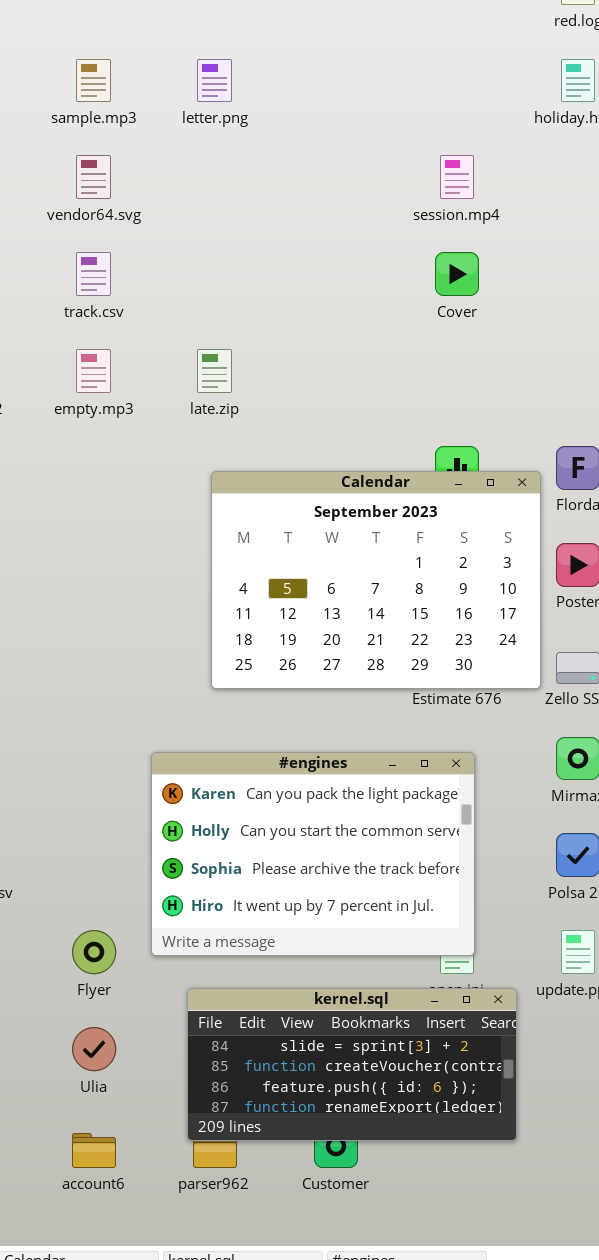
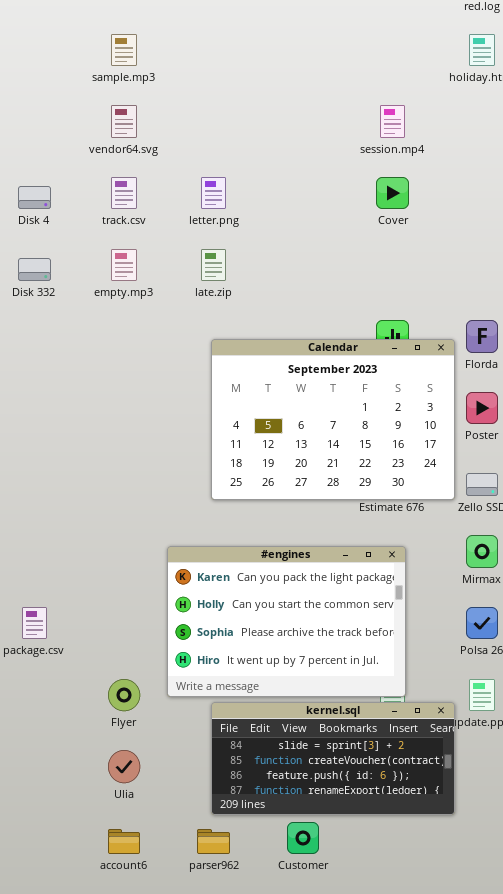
letter.png: [197,59,232,102] -> [201,177,226,209], moved
kernel.sql: [187,988,517,1141] -> [211,702,455,815], moved

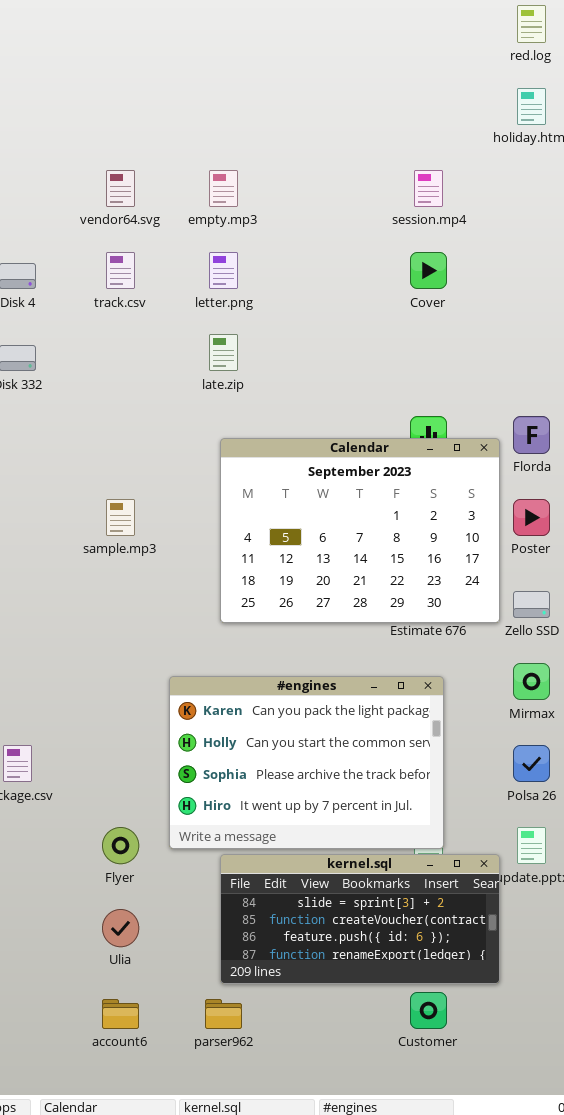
sample.mp3: [111,34,137,66] -> [106,499,135,536], moved
empty.mp3: [111,249,137,281] -> [209,170,238,207], moved
Customer: [287,822,319,854] -> [410,992,447,1029], moved

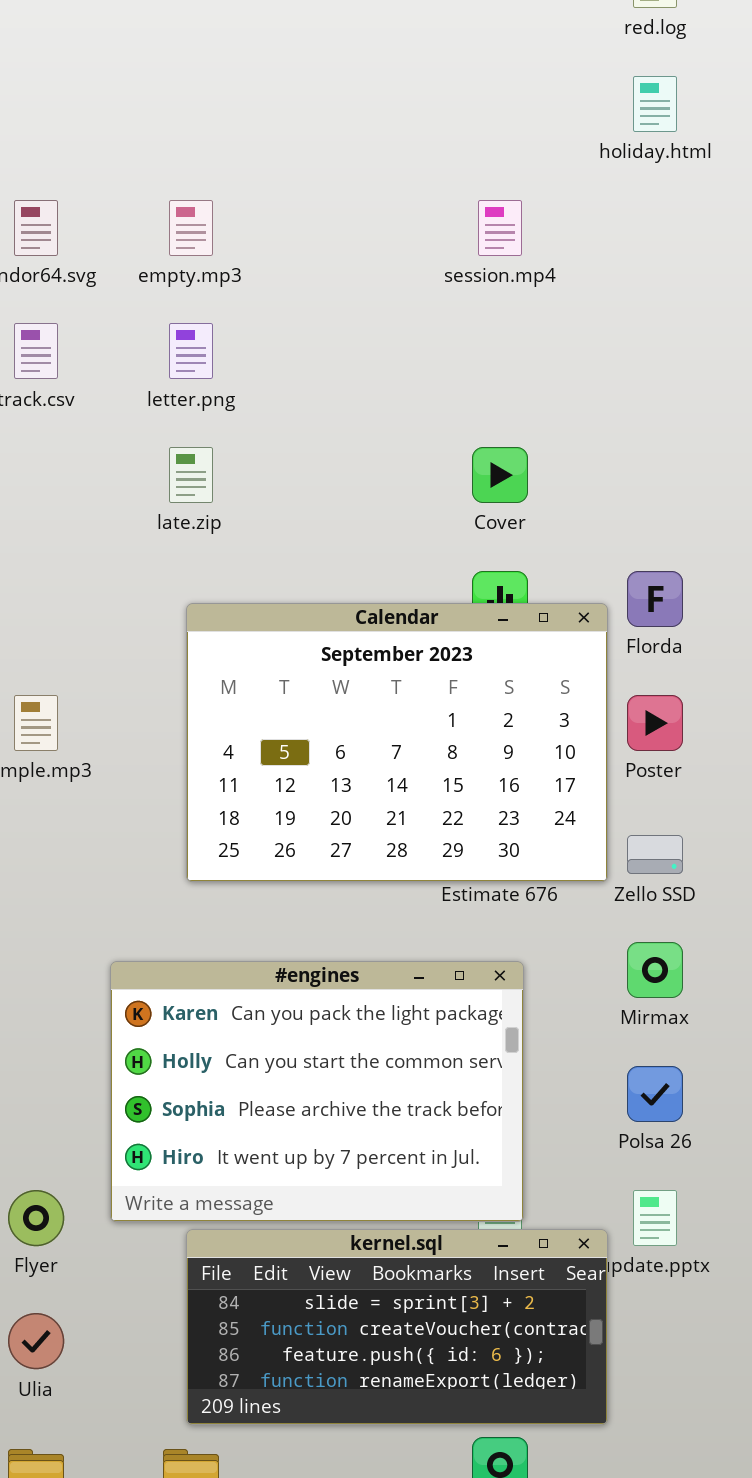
Cover: [410,252,447,289] -> [472,447,528,503], moved

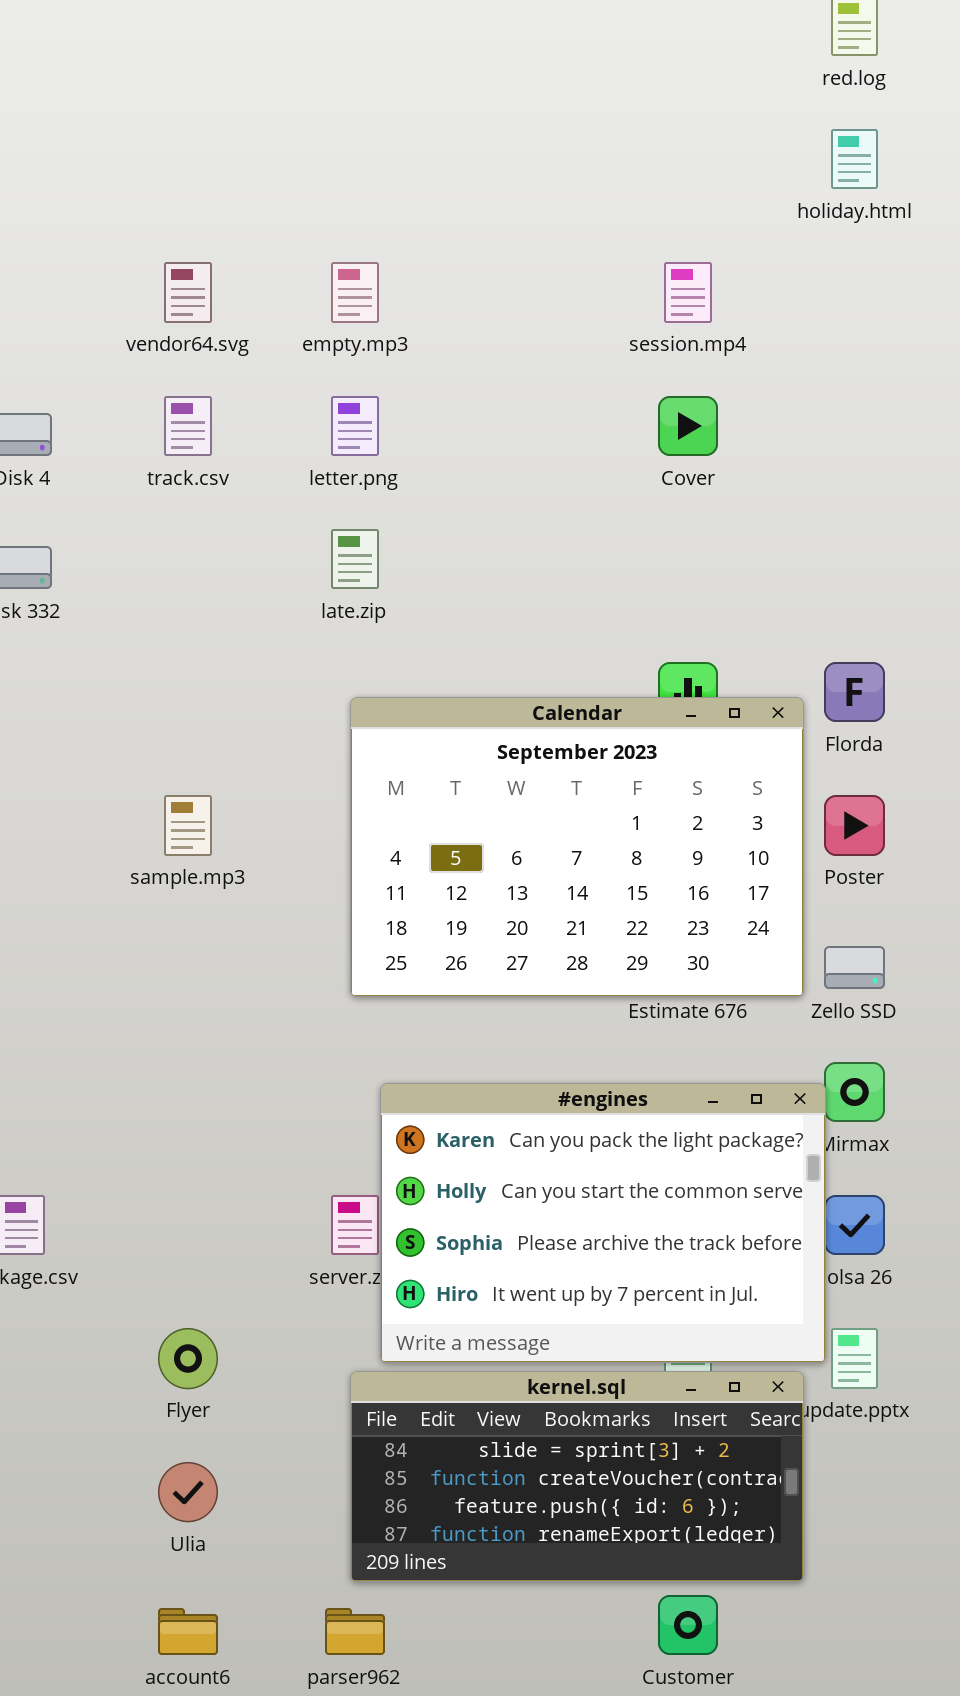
Cover: [472,447,528,503] -> [658,396,718,456], moved
#engines: [110,961,524,1222] -> [380,1083,826,1363], moved

